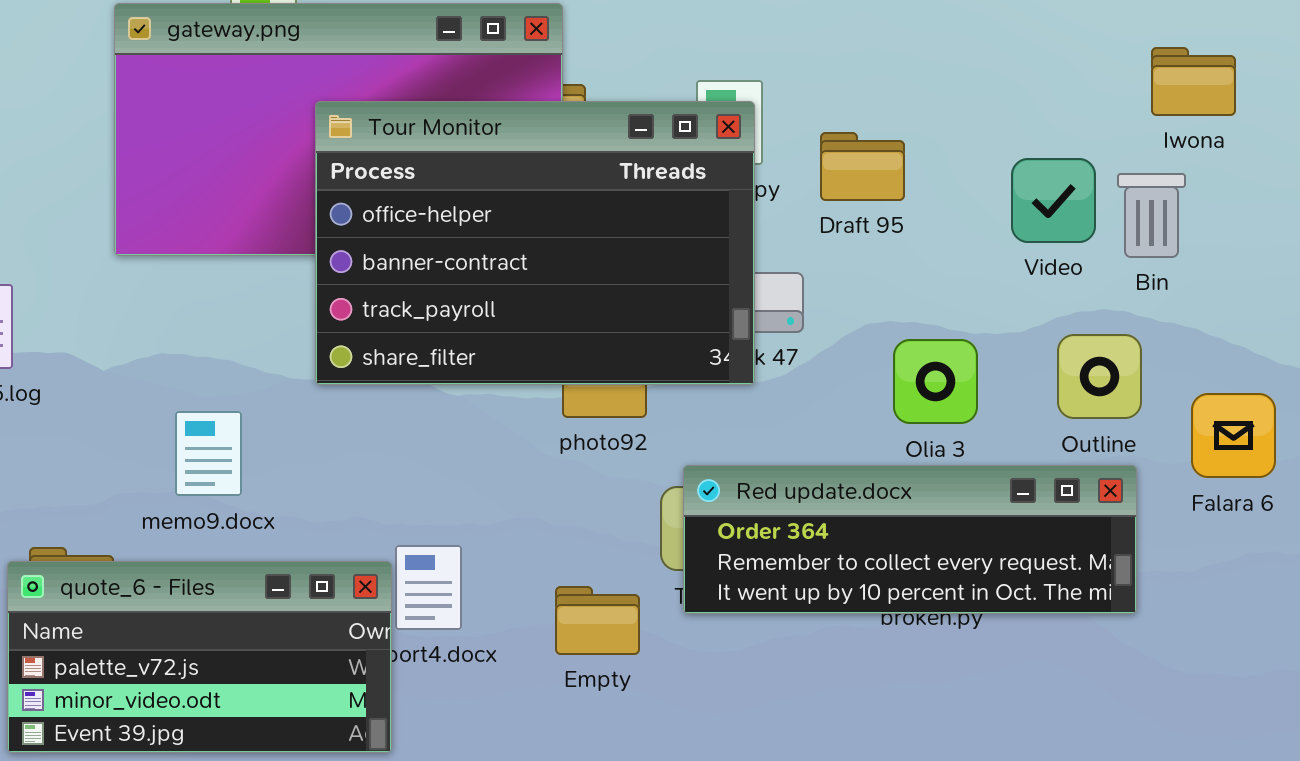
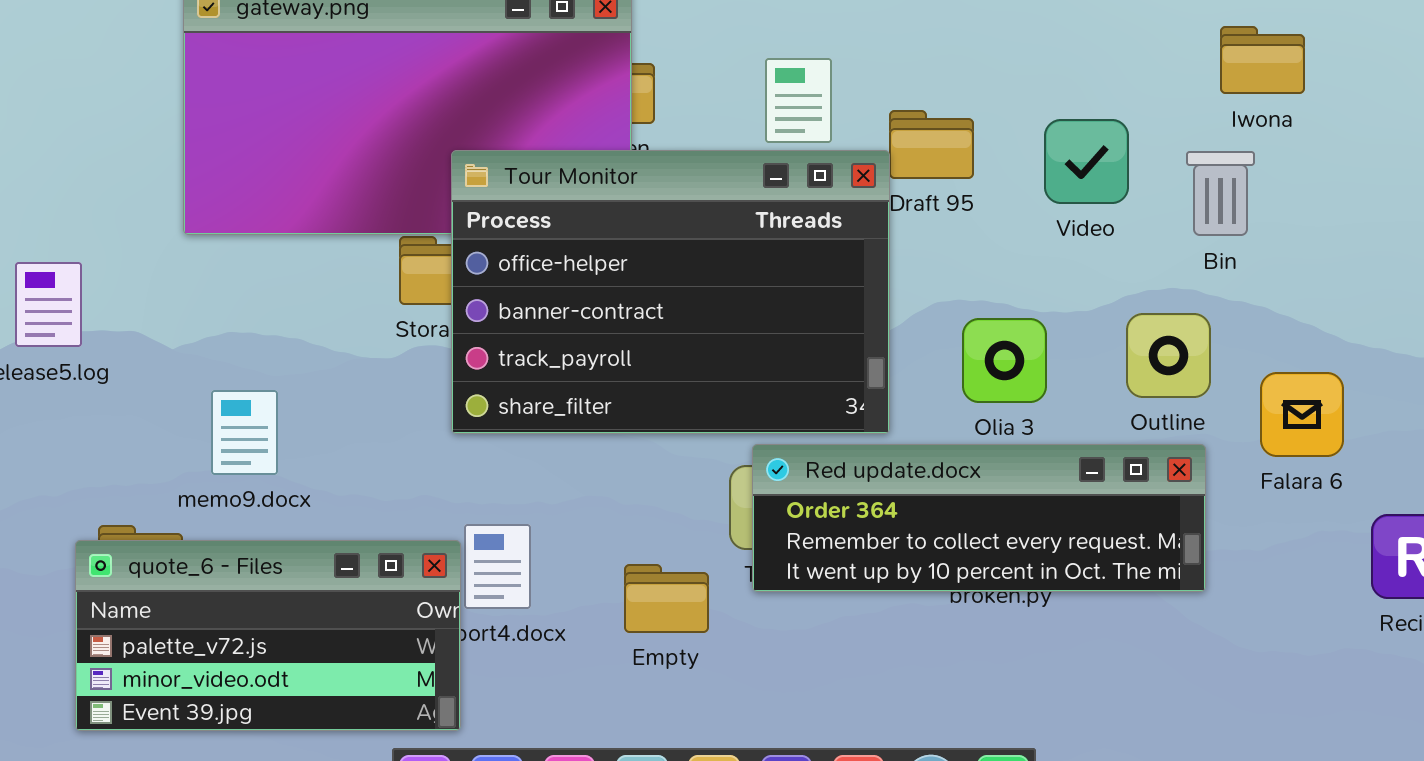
Tour Monitor: [315,101,755,385] -> [451,150,890,434], moved
Video: [1011,158,1096,243] -> [1044,119,1129,204], moved
memo9.docx: [175,411,242,496] -> [211,390,278,475], moved

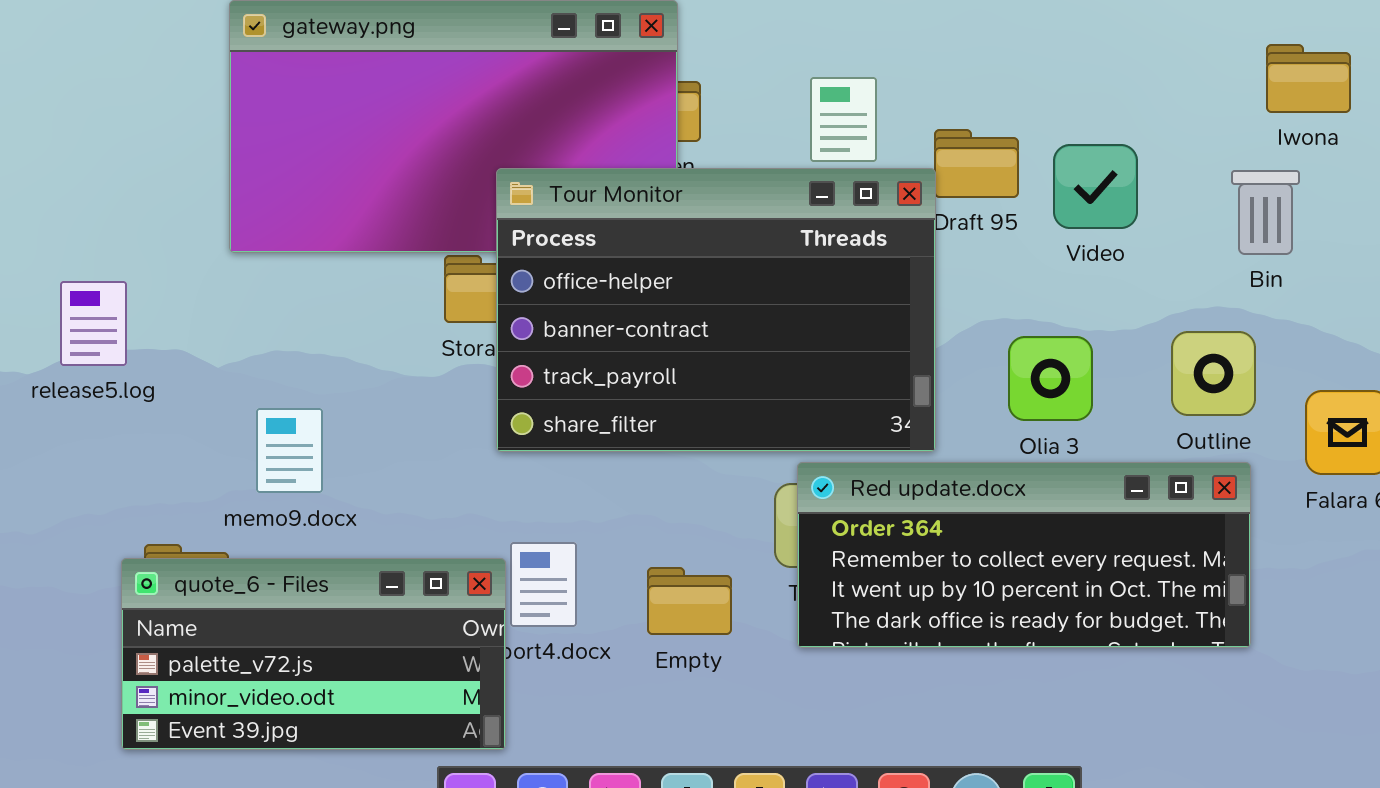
Video: [1044,119,1129,204] -> [1053,144,1138,229], moved
Red update.docx: [752,444,1206,592] -> [797,462,1251,648], resized
Empty: [624,564,709,633] -> [647,567,732,635], moved

